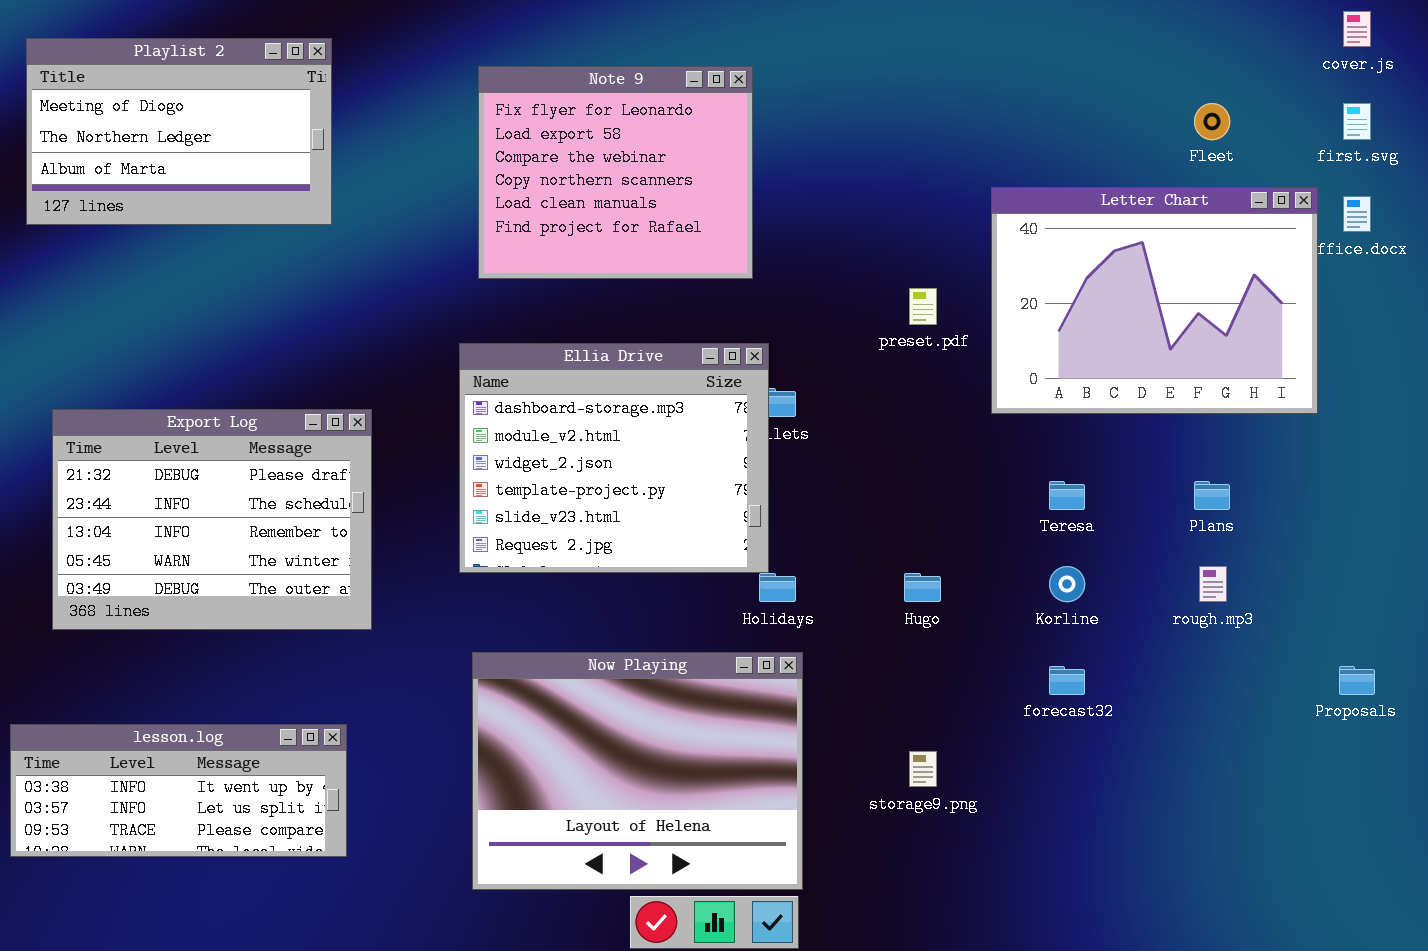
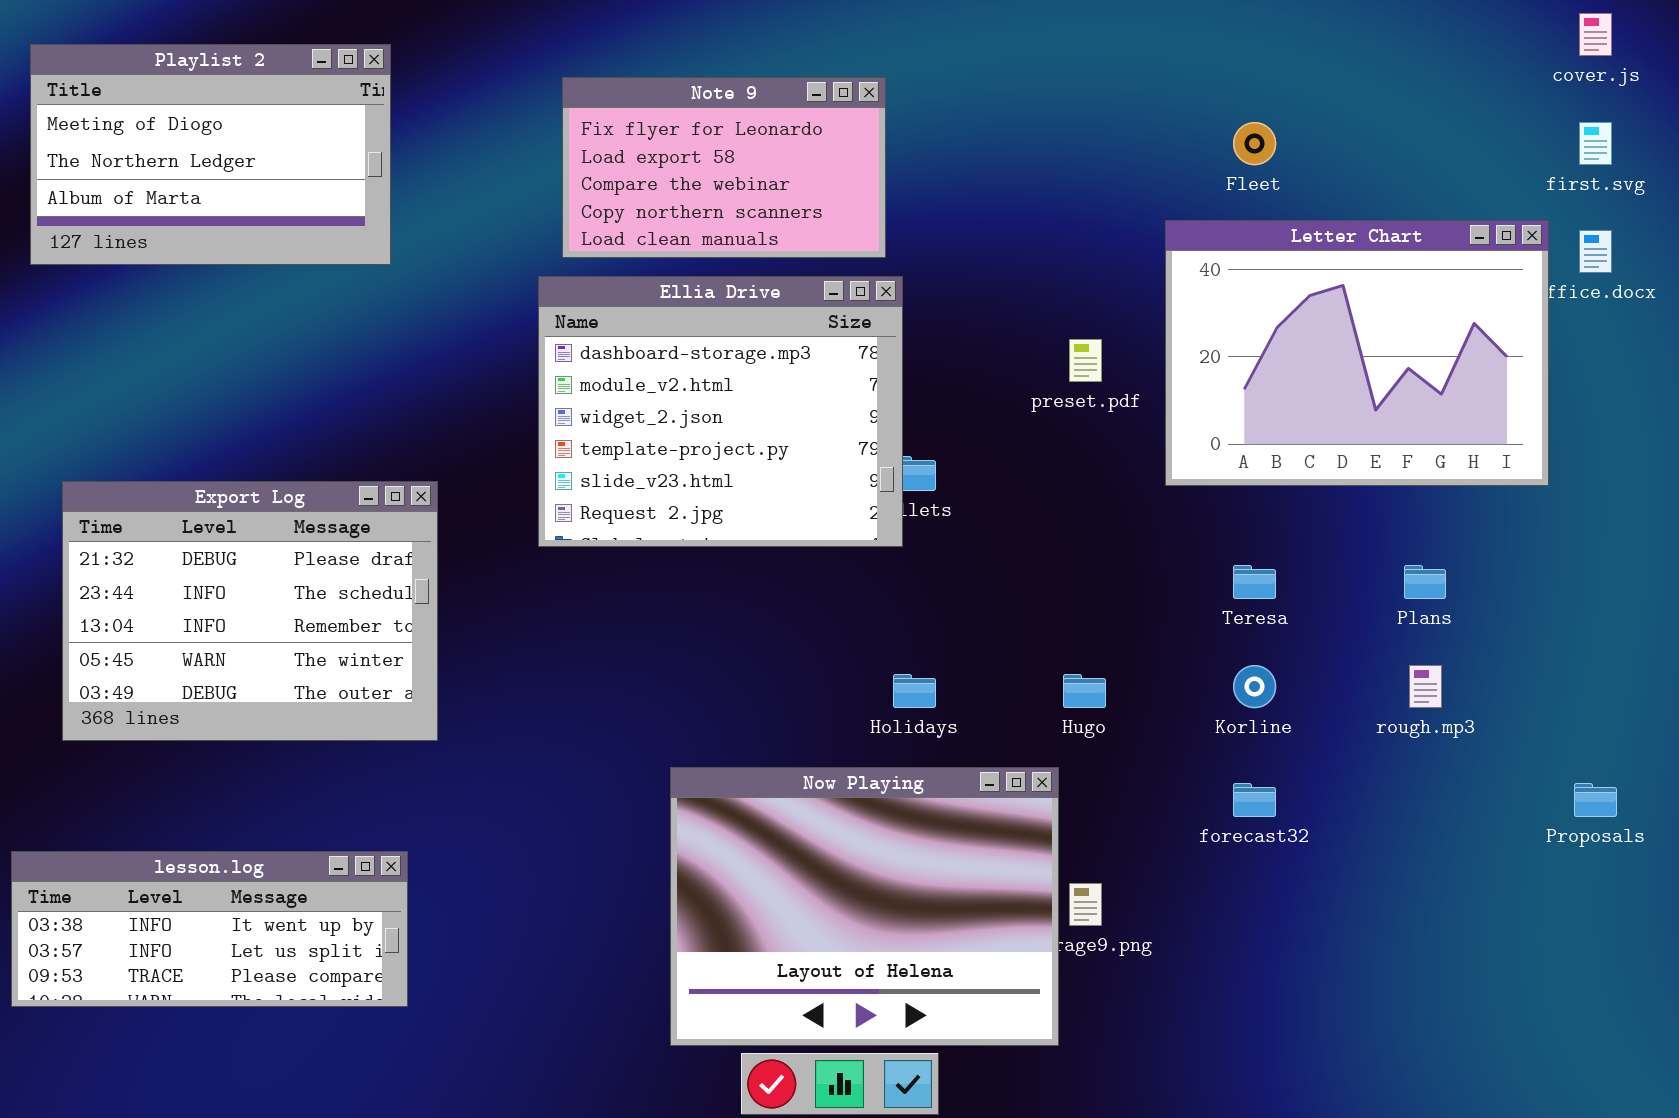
Note 9: [478,66,753,279] -> [562,77,886,258], resized
Fleet: [1194,103,1230,140] -> [1233,122,1276,165], moved
Ellia Drive: [459,343,769,573] -> [538,276,903,547], moved
Now Playing: [472,652,803,890] -> [670,767,1059,1046], moved

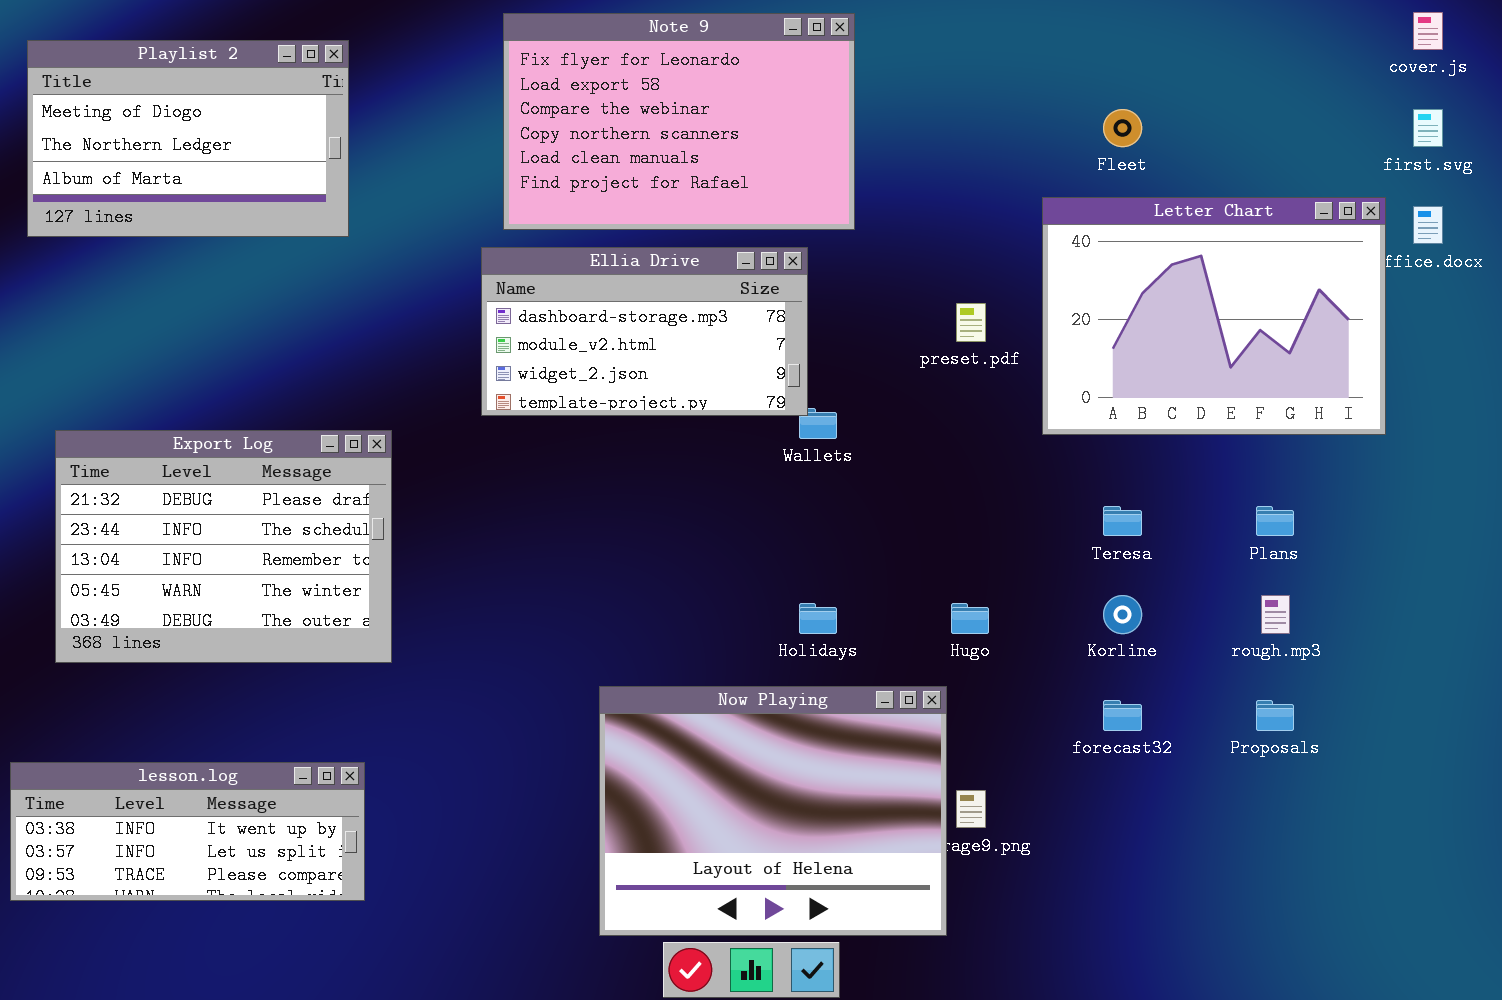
Note 9: [562,77,886,258] -> [503,13,855,230], resized
Ellia Drive: [538,276,903,547] -> [481,247,808,416], resized
Proposals: [1574,783,1617,817] -> [1256,700,1294,731], moved

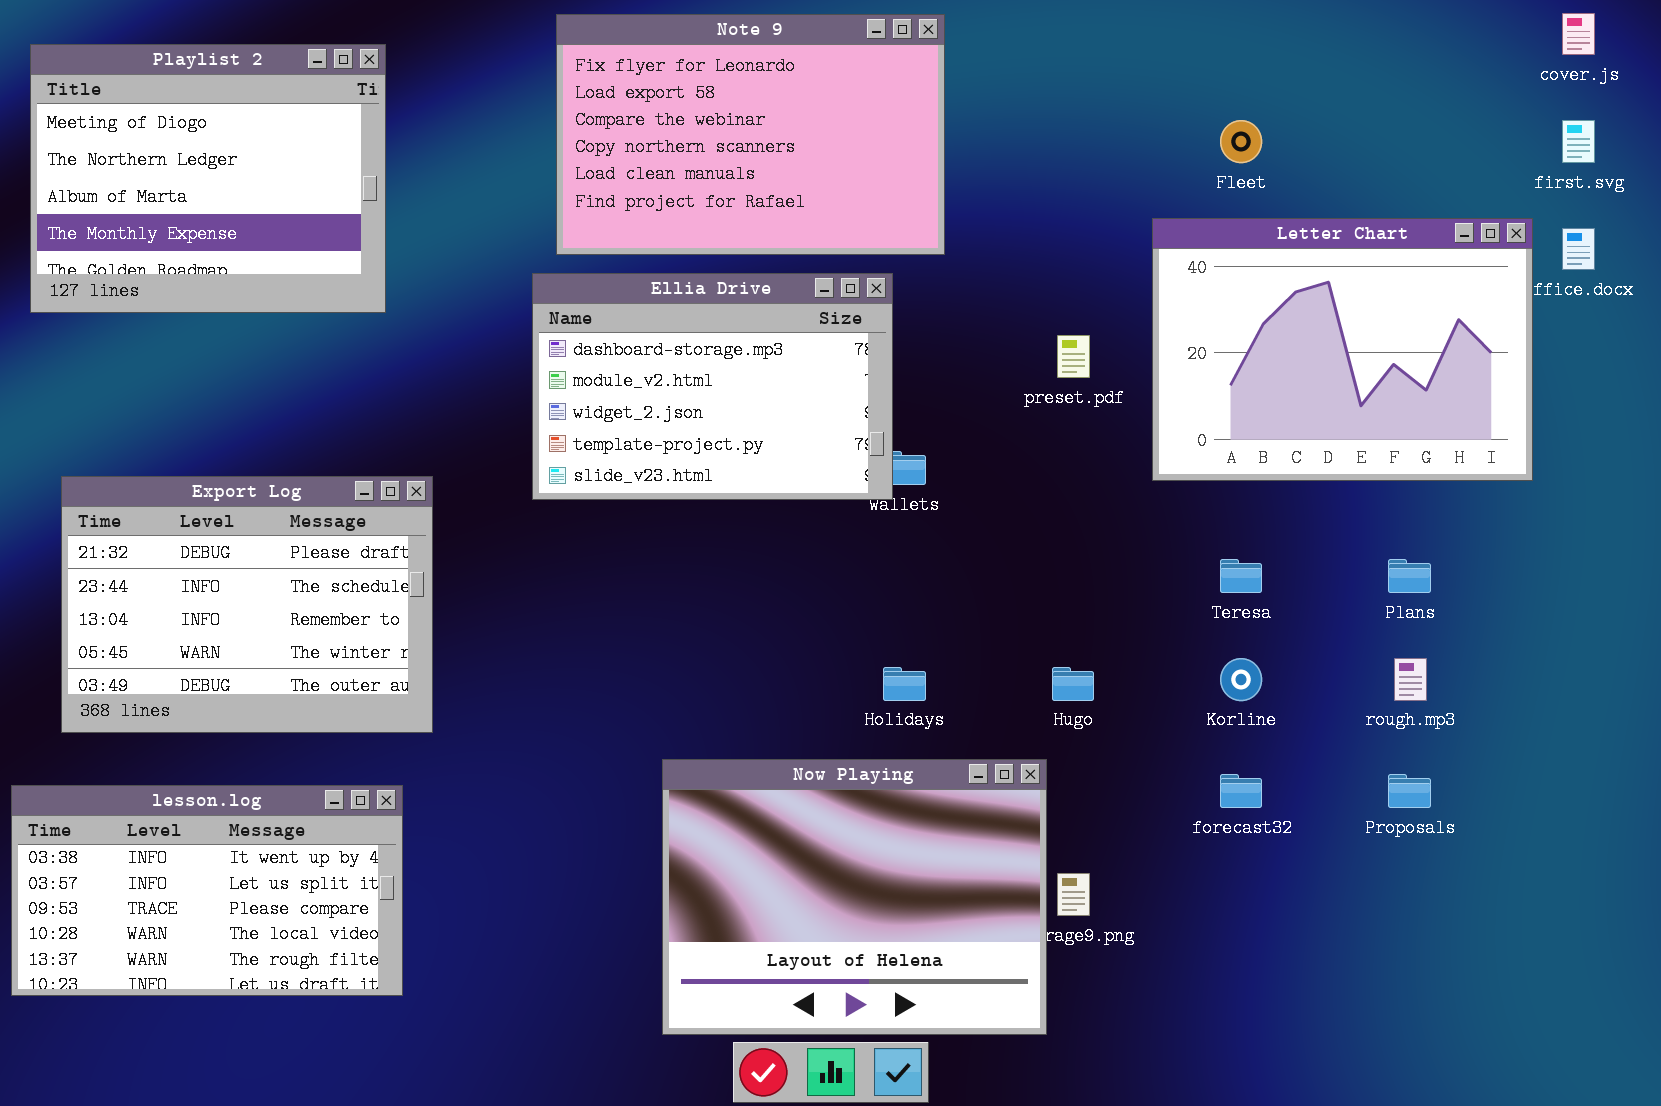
Playlist 2: [27,40,349,237] -> [30,44,386,313], resized
Ellia Drive: [481,247,808,416] -> [532,273,893,500], resized
lesson.log: [10,762,365,901] -> [11,785,403,996], resized

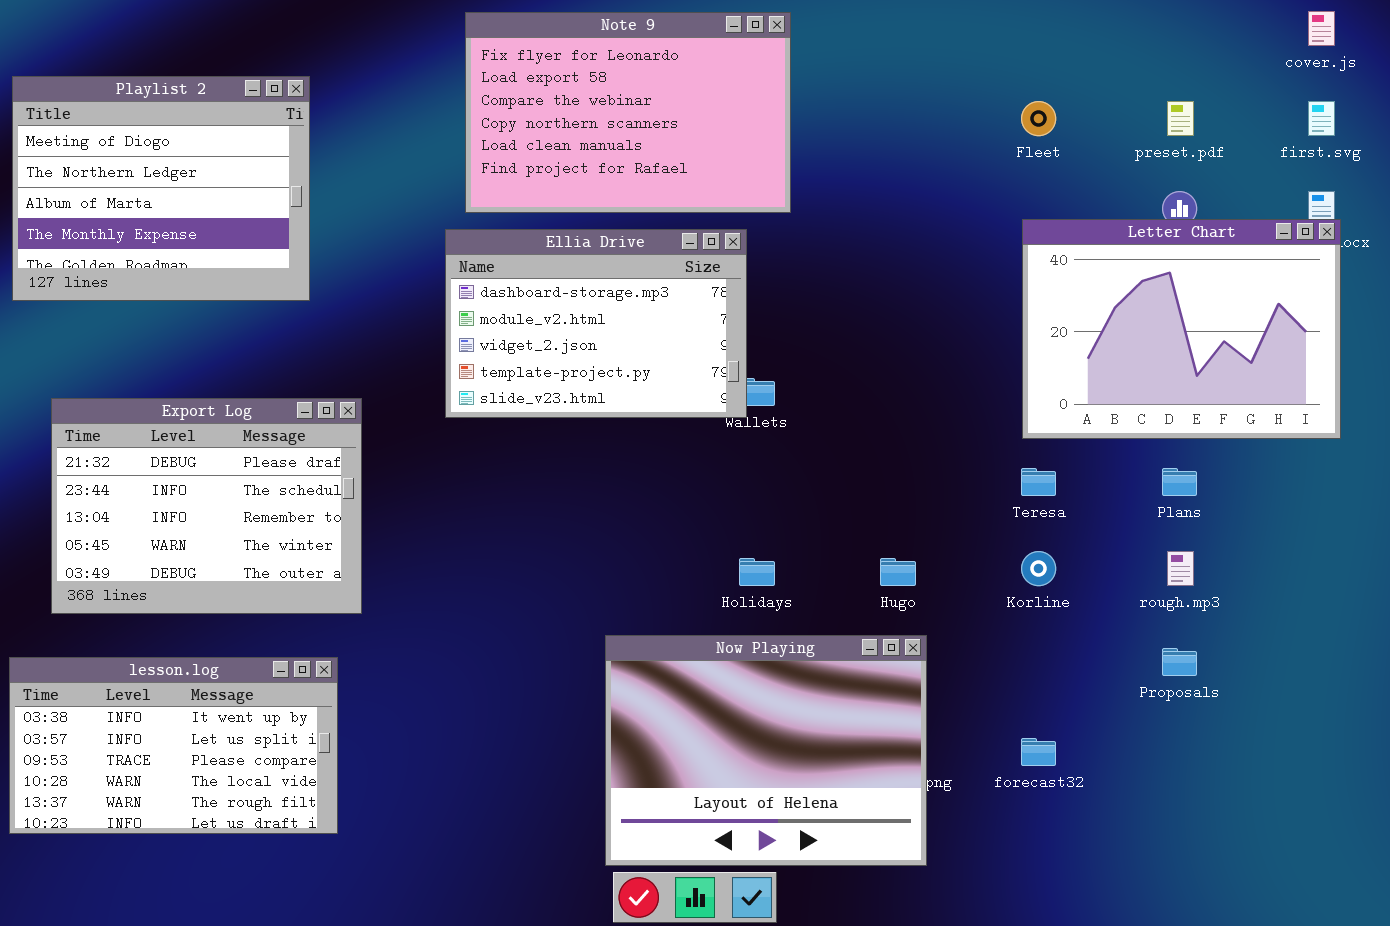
Playlist 2: [30,44,386,313] -> [12,76,310,301], moved
Letter Chart: [1152,218,1533,481] -> [1022,219,1341,439], moved
preset.pdf: [1057,335,1090,378] -> [1167,101,1194,136], moved
Now Playing: [662,759,1047,1035] -> [605,635,927,866], moved
forecast32: [1220,774,1262,808] -> [1021,738,1056,766], moved

